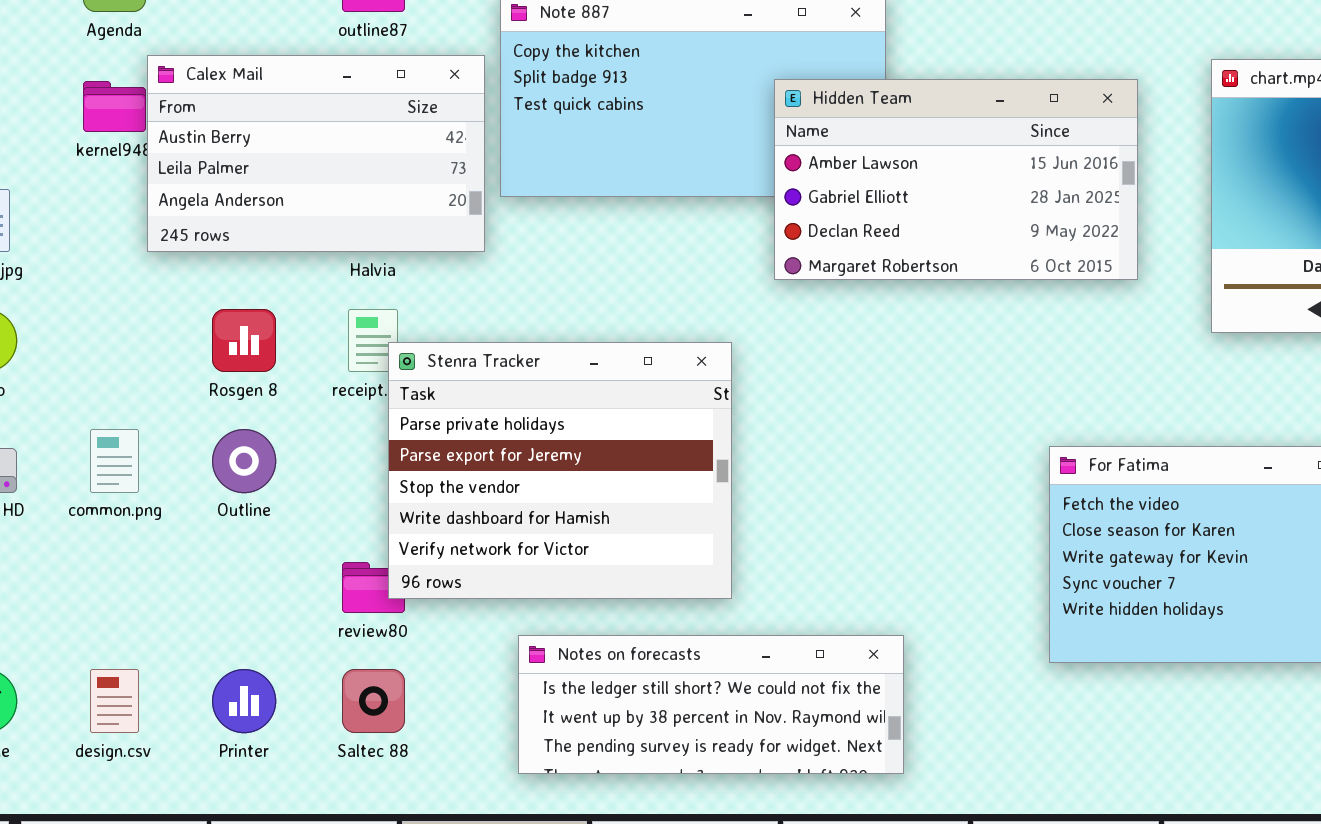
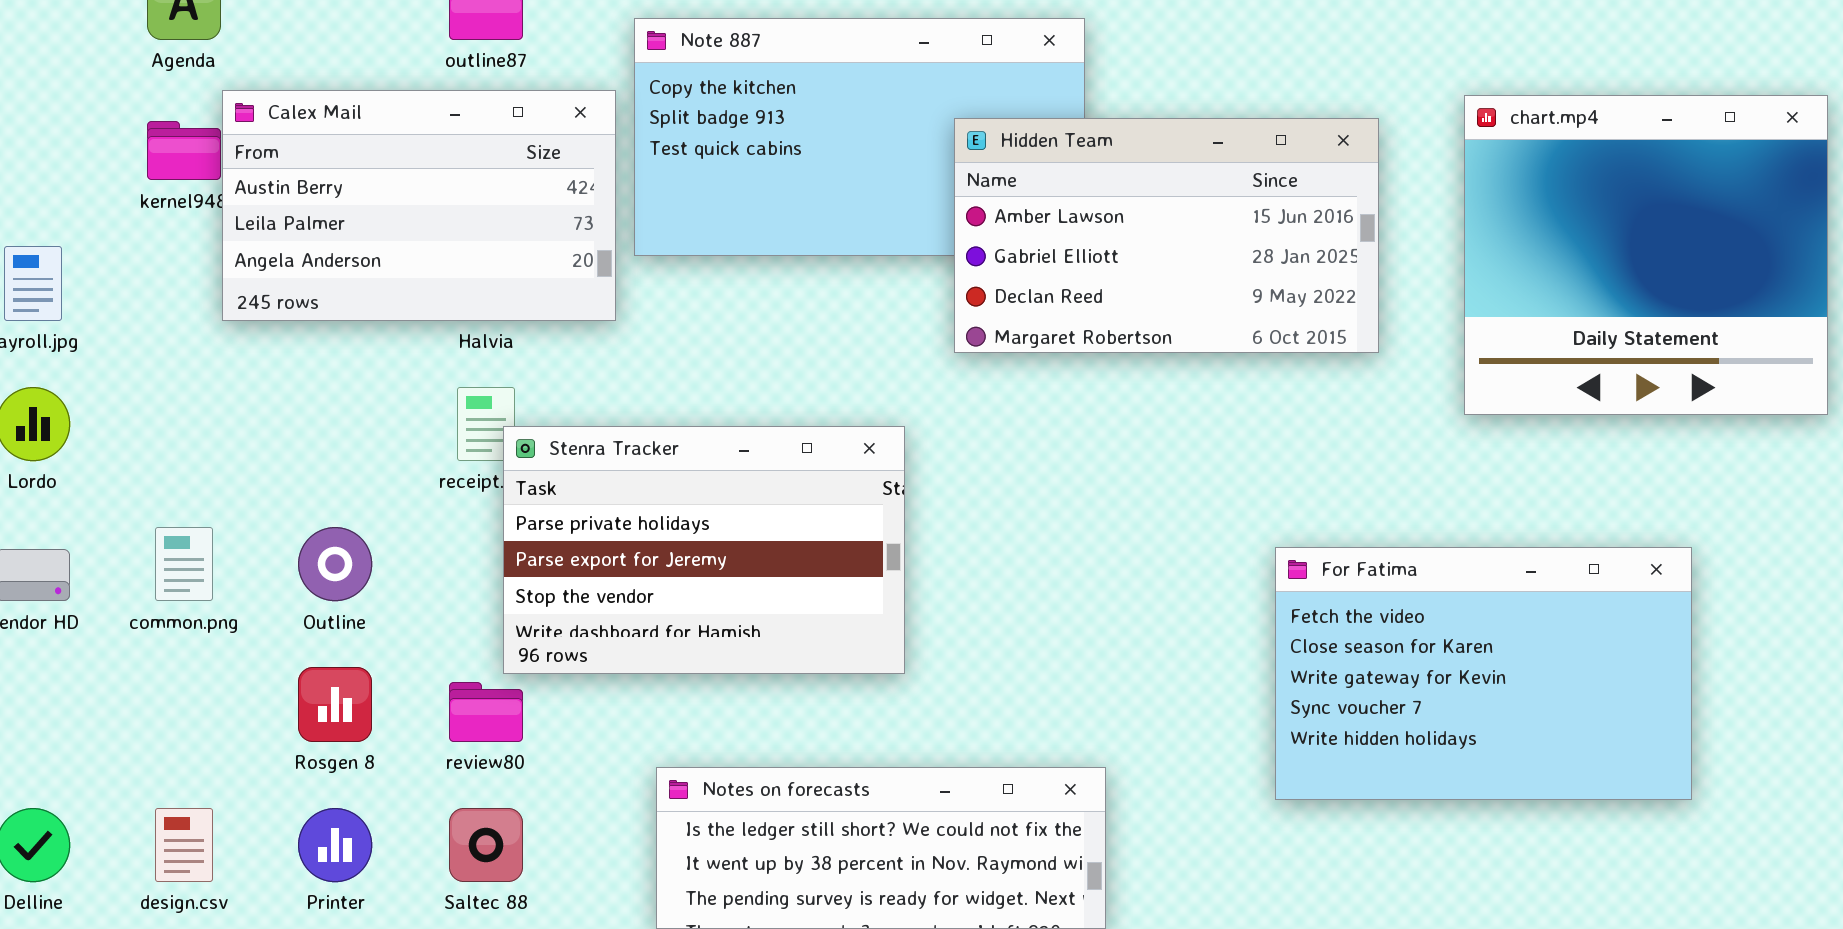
Rosgen 8: [212,309,276,372] -> [298,667,372,742], moved
Stenra Tracker: [388,342,732,599] -> [503,426,905,674], resized

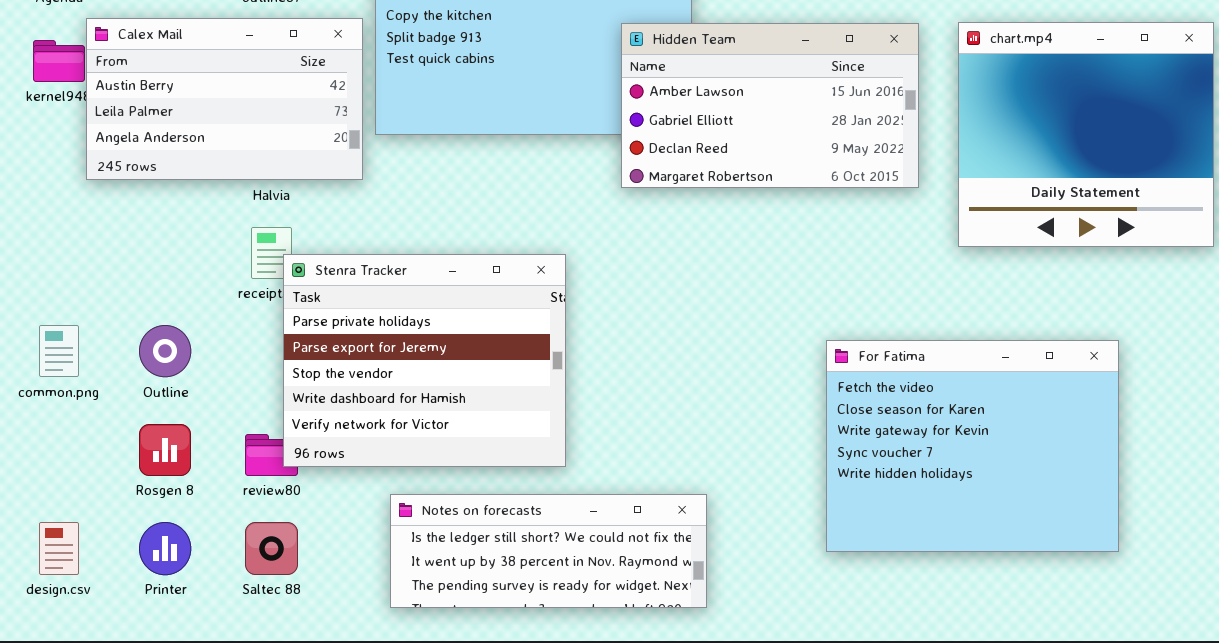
Hidden Team: [954,118,1379,353] -> [621,23,919,188], moved
Stenra Tracker: [503,426,905,674] -> [283,254,566,467], resized
For Fatima: [1275,547,1692,800] -> [826,340,1119,552], resized

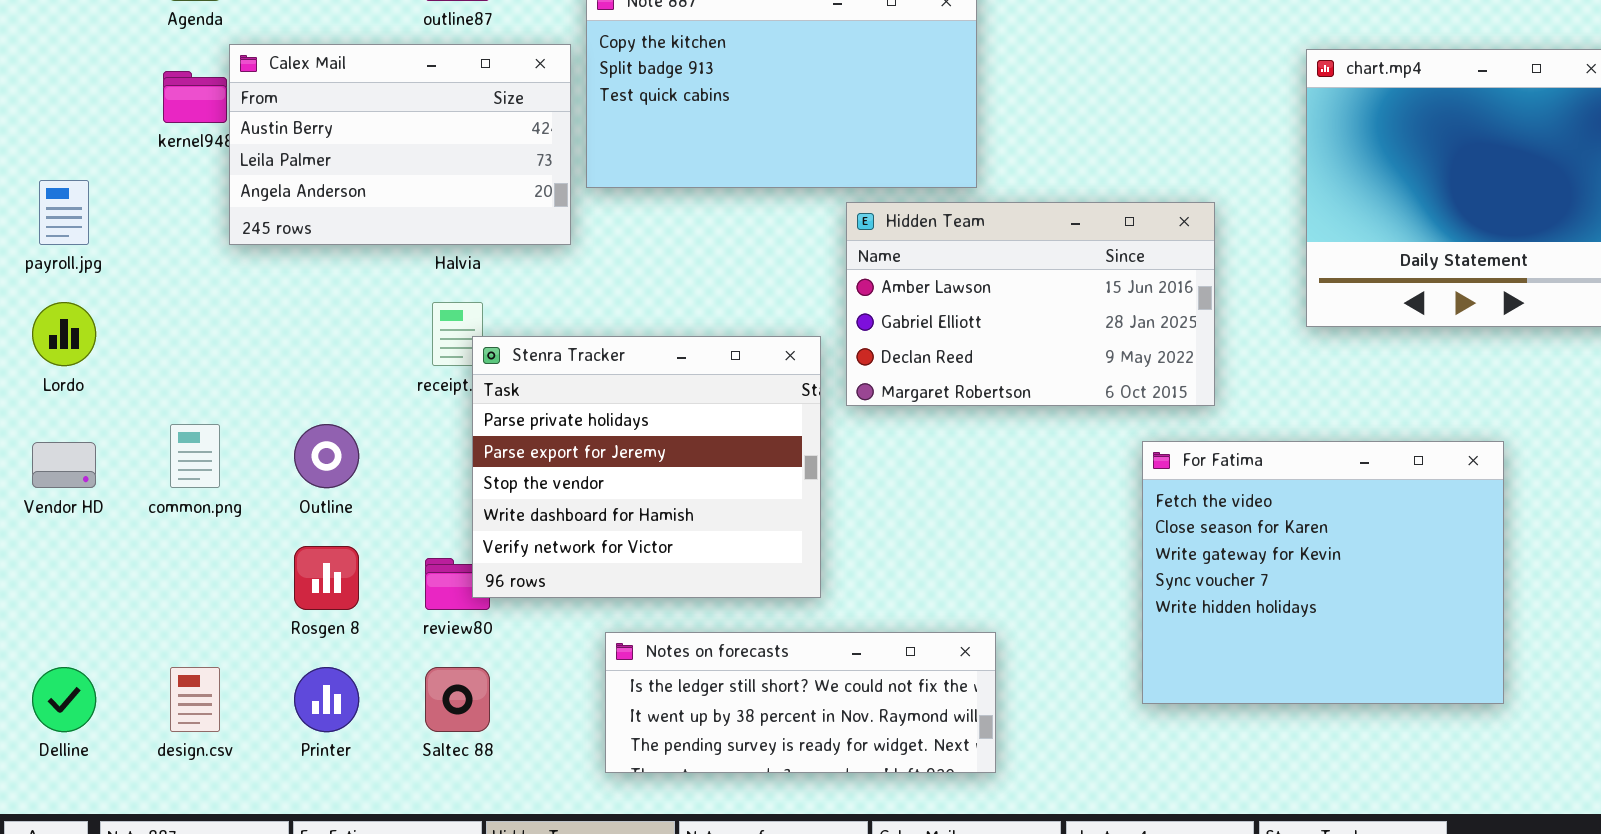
Hidden Team: [621,23,919,188] -> [846,202,1215,406], moved

